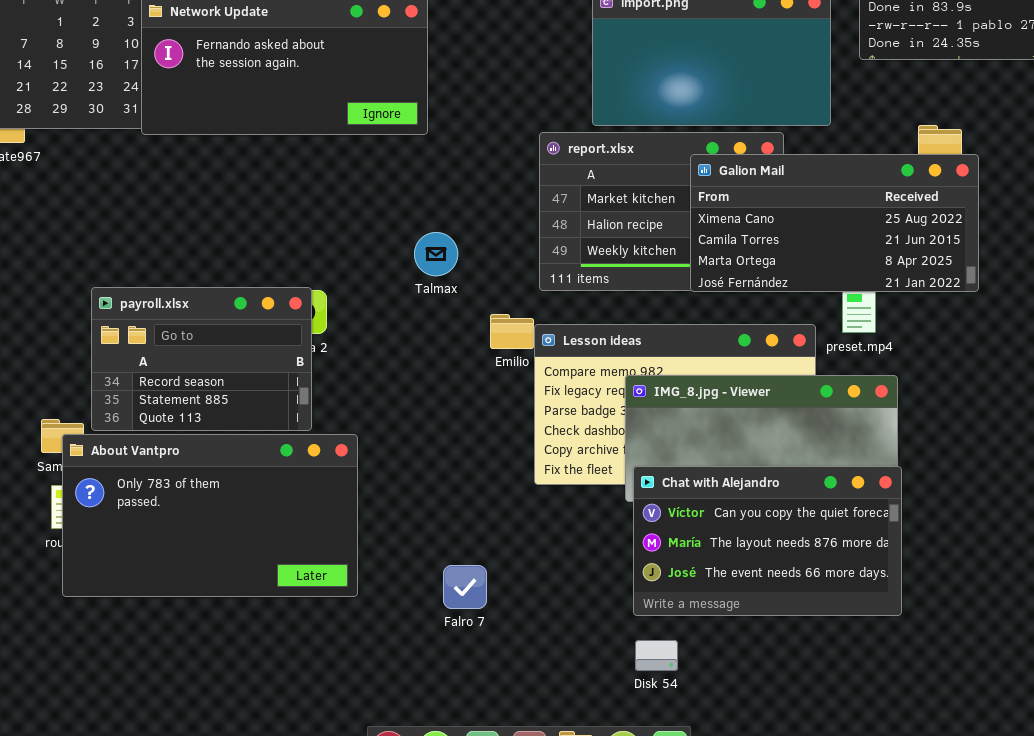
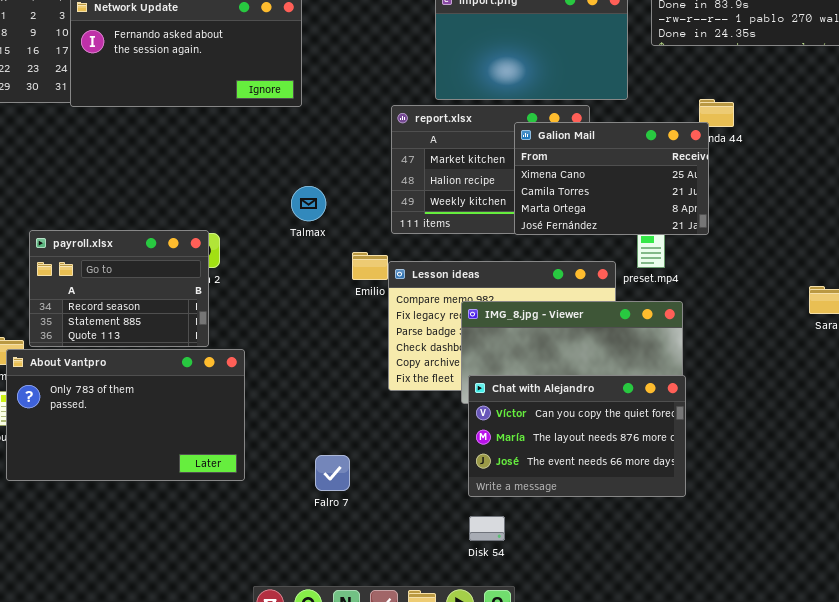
Galion Mail: [690,154,979,292] -> [514,122,709,235], resized

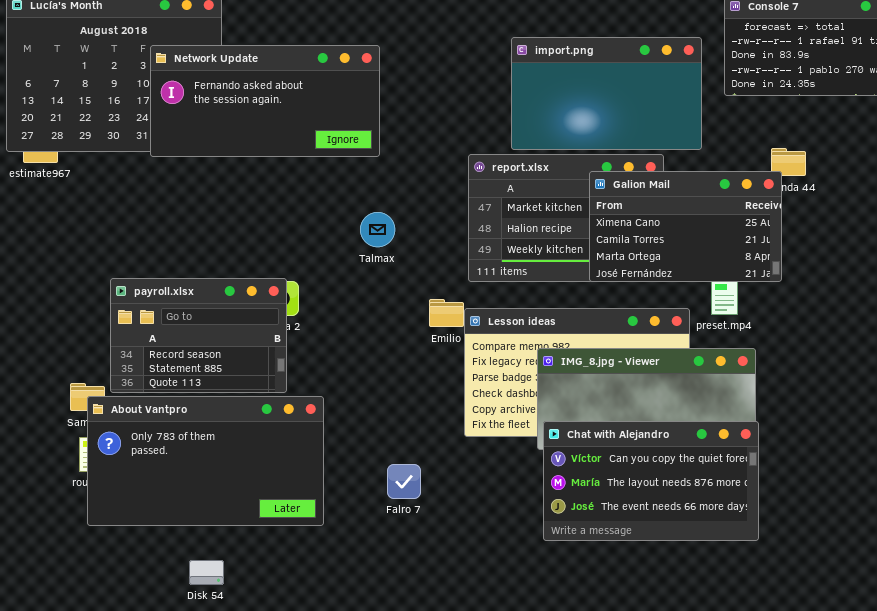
Talmax: [291,186,326,221] -> [360,212,395,247], moved
Falro 7: [315,455,350,491] -> [387,464,421,499], moved
Disk 54: [469,516,505,541] -> [189,560,224,585], moved

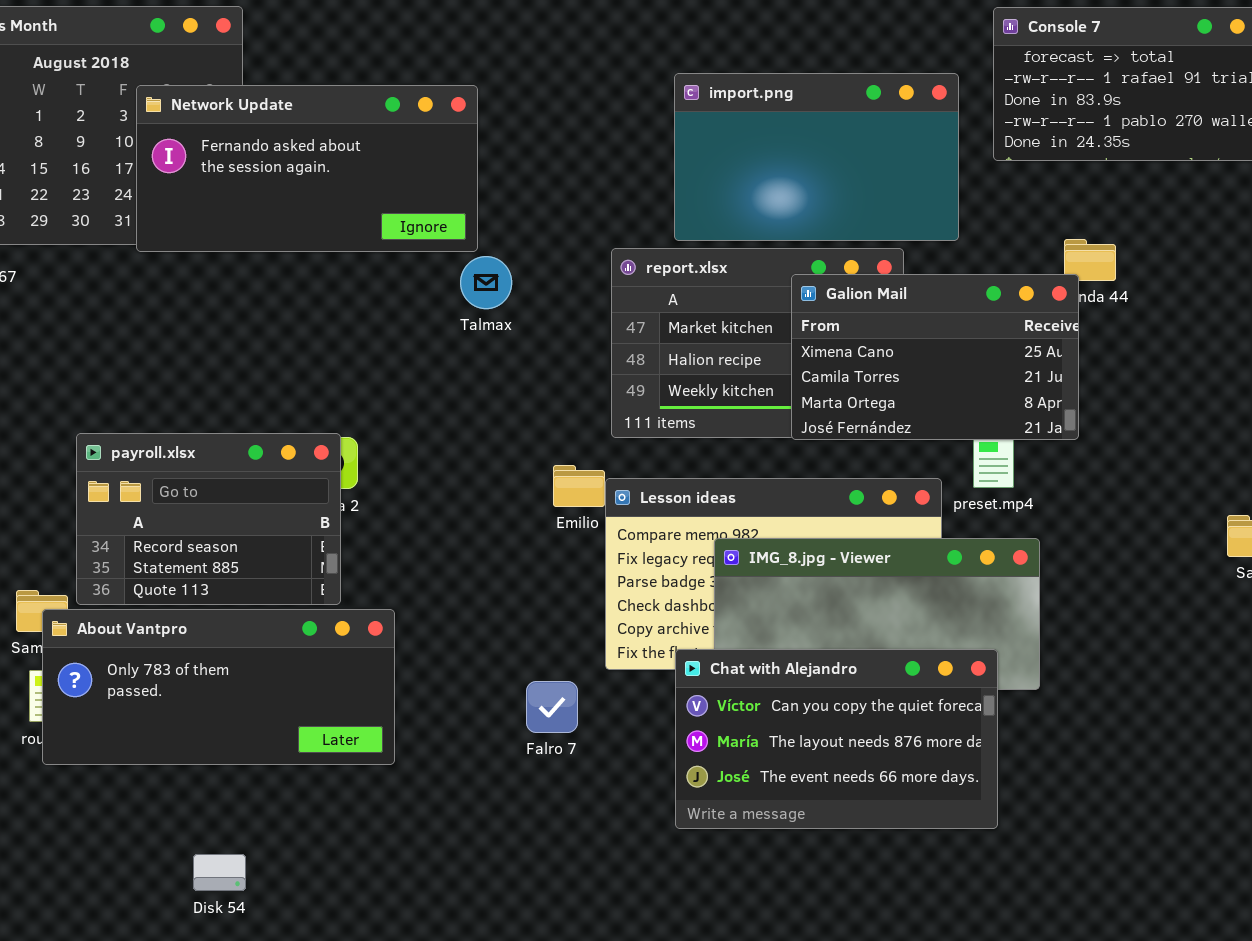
Talmax: [360,212,395,247] -> [460,256,512,309], moved
About Vantpro: [87,396,324,526] -> [42,609,395,765], resized
Chat with Alejandro: [543,421,759,541] -> [675,649,998,829], moved
Falro 7: [387,464,421,499] -> [526,681,578,733], moved

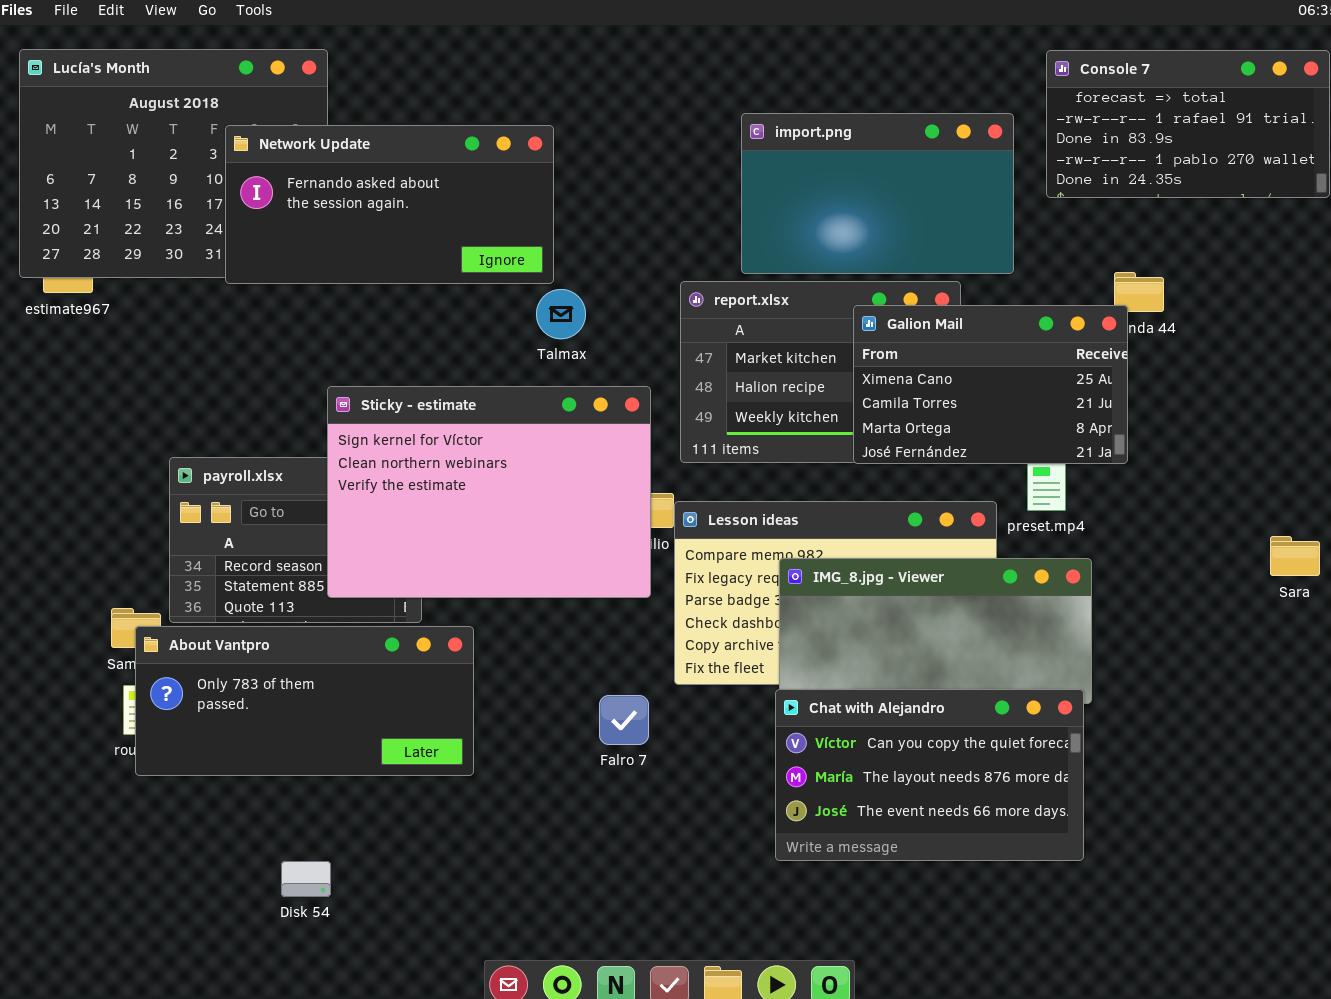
Sticky - estimate: none -> [327,386,651,598], opened
Chat with Alejandro: [675,649,998,829] -> [775,689,1084,861], moved

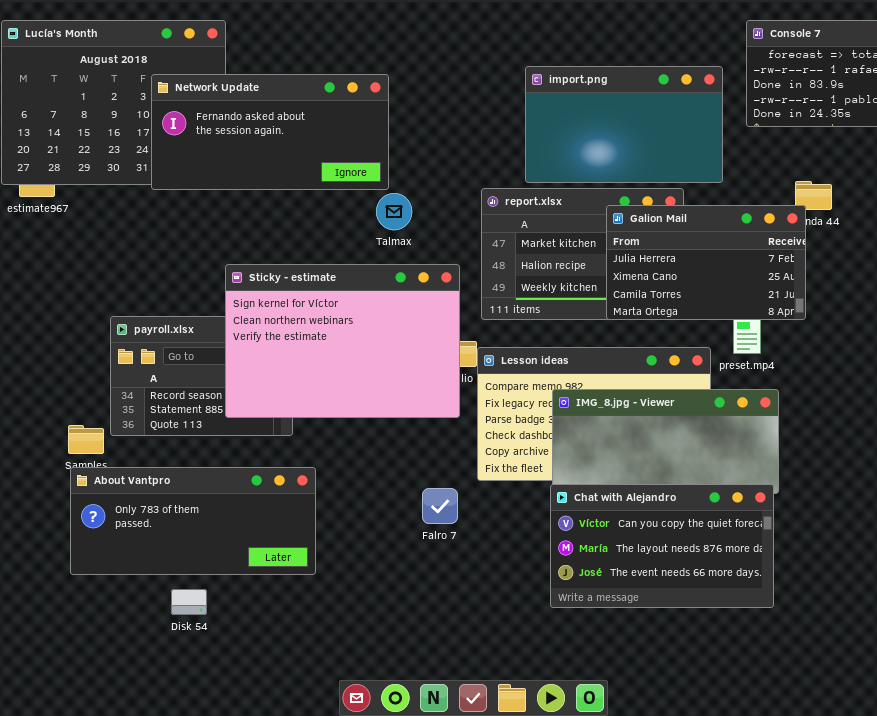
Galion Mail: [853,305,1128,464] -> [606,205,806,320], scrolled up 1 row
About Vantpro: [135,626,474,776] -> [70,467,316,575], moved
Disk 54: [281,861,331,897] -> [171,589,207,615], moved

